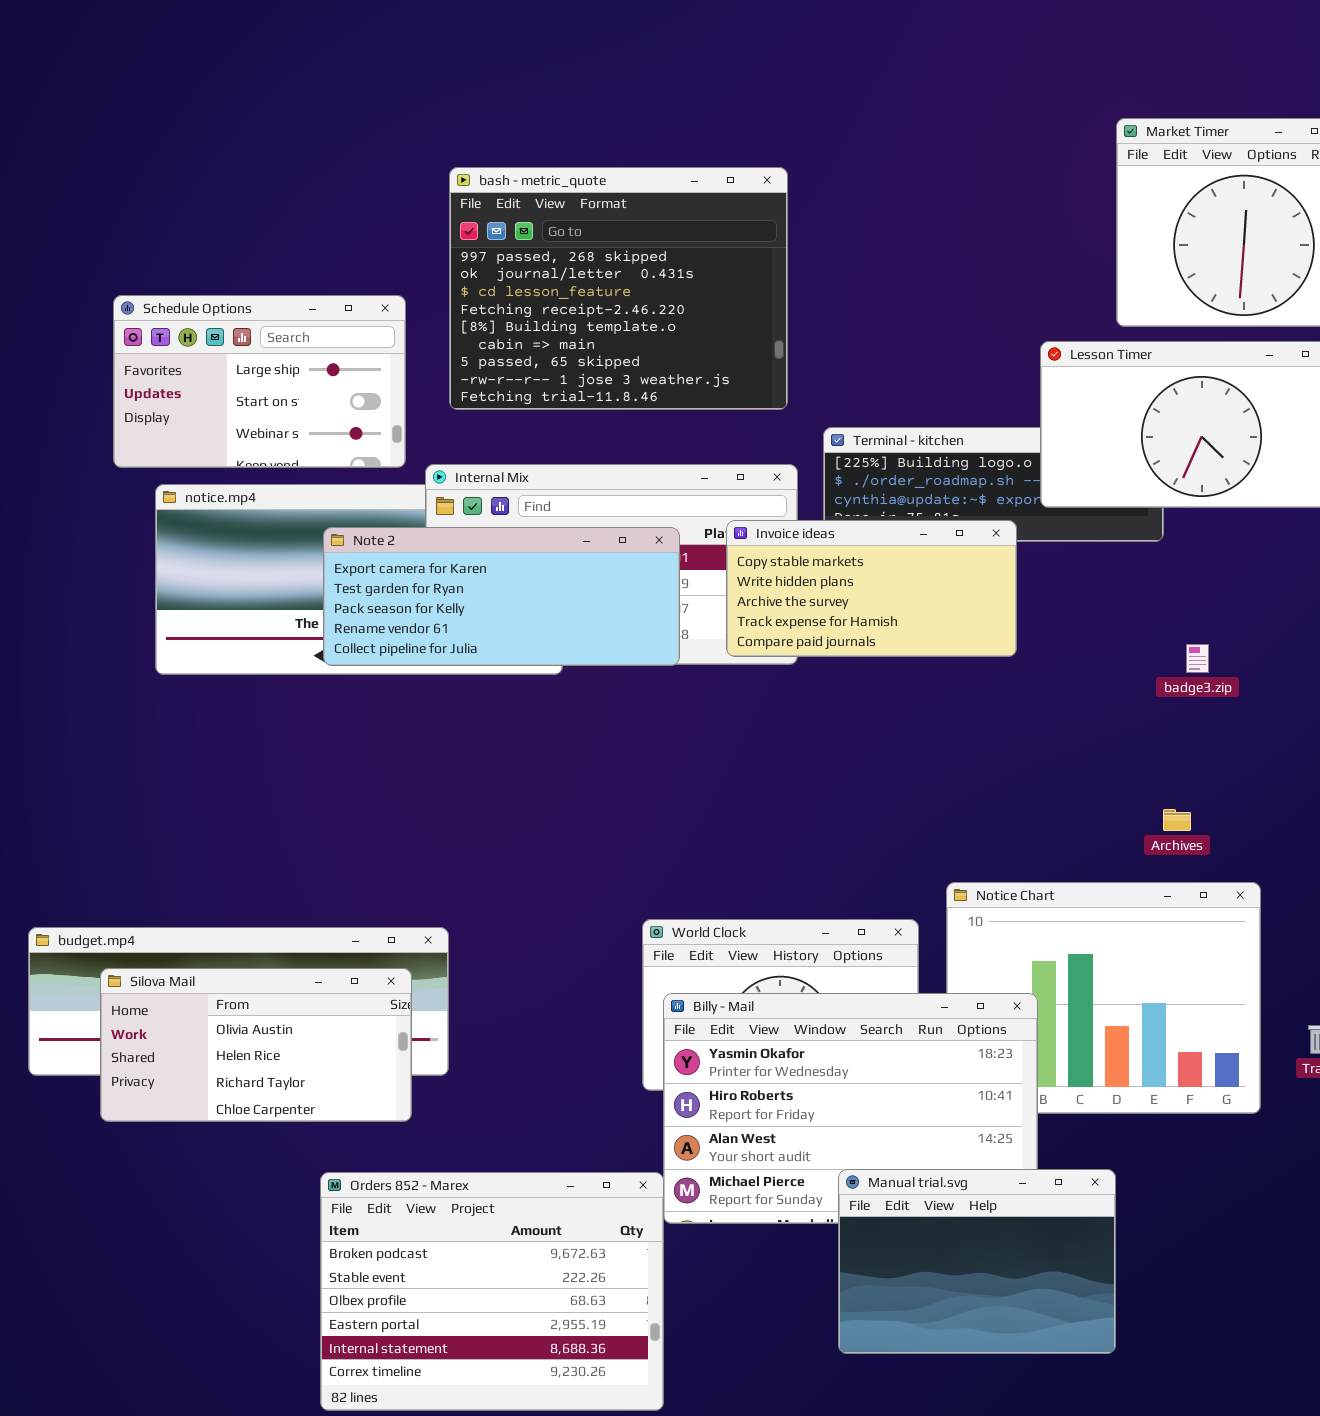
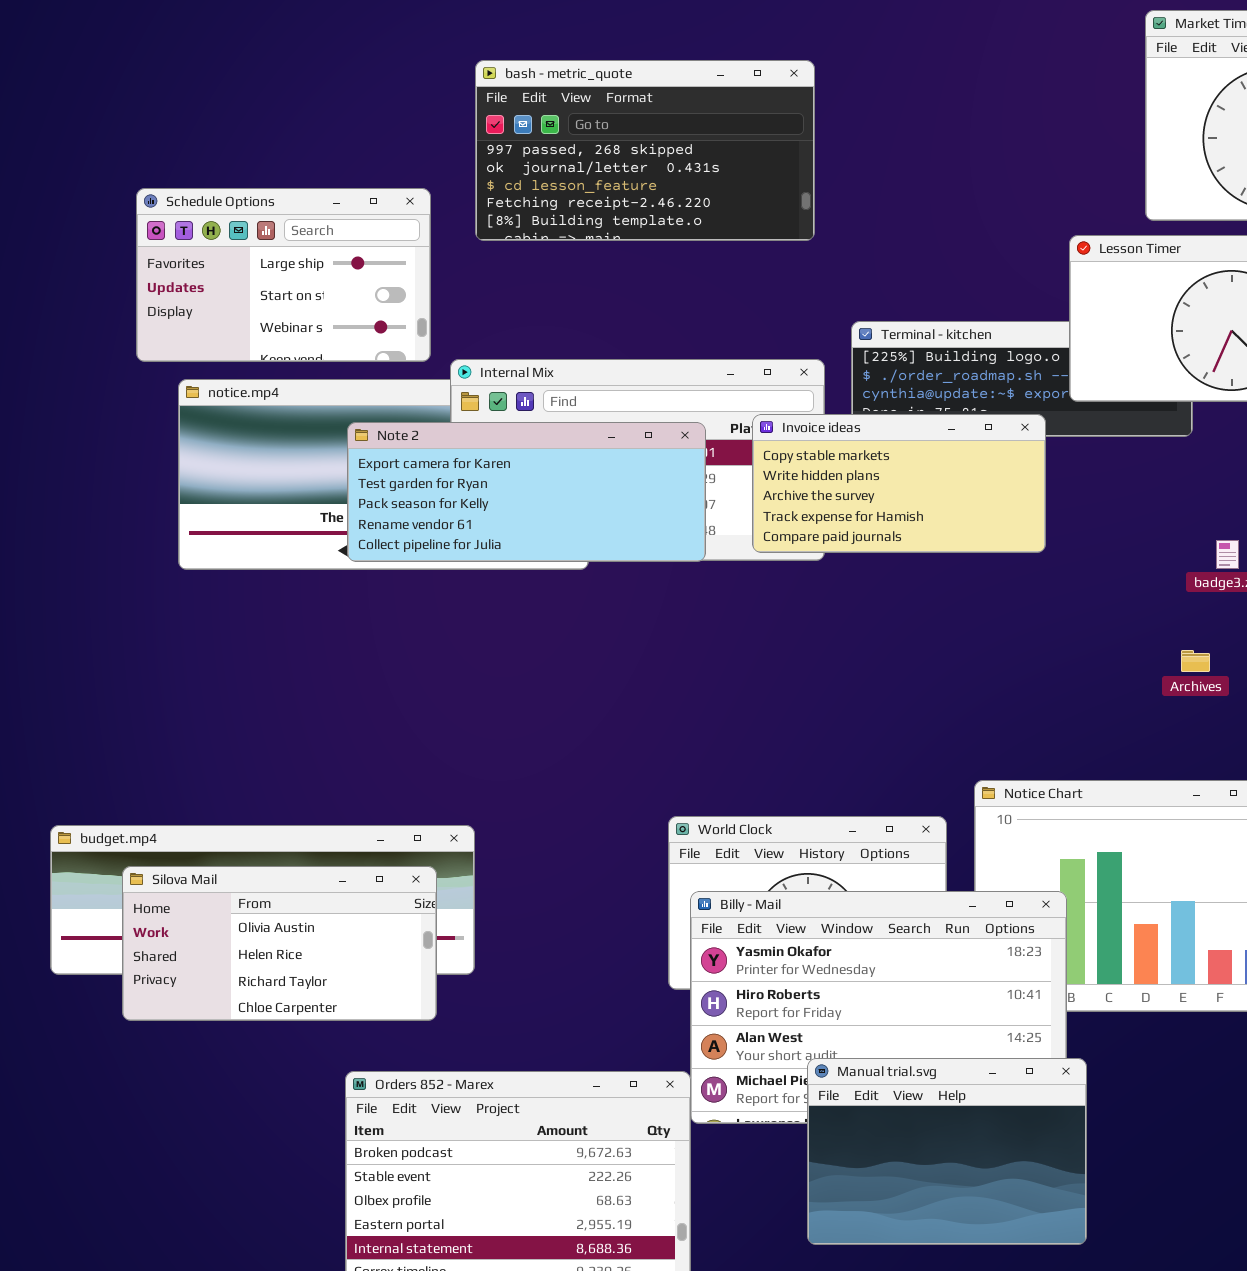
bash - metric_quote: [449,167,788,410] -> [475,60,815,241], resized
Archives: [1163,809,1191,831] -> [1181,650,1210,672], moved
Manual trial.svg: [838,1169,1116,1354] -> [807,1058,1087,1245], moved

